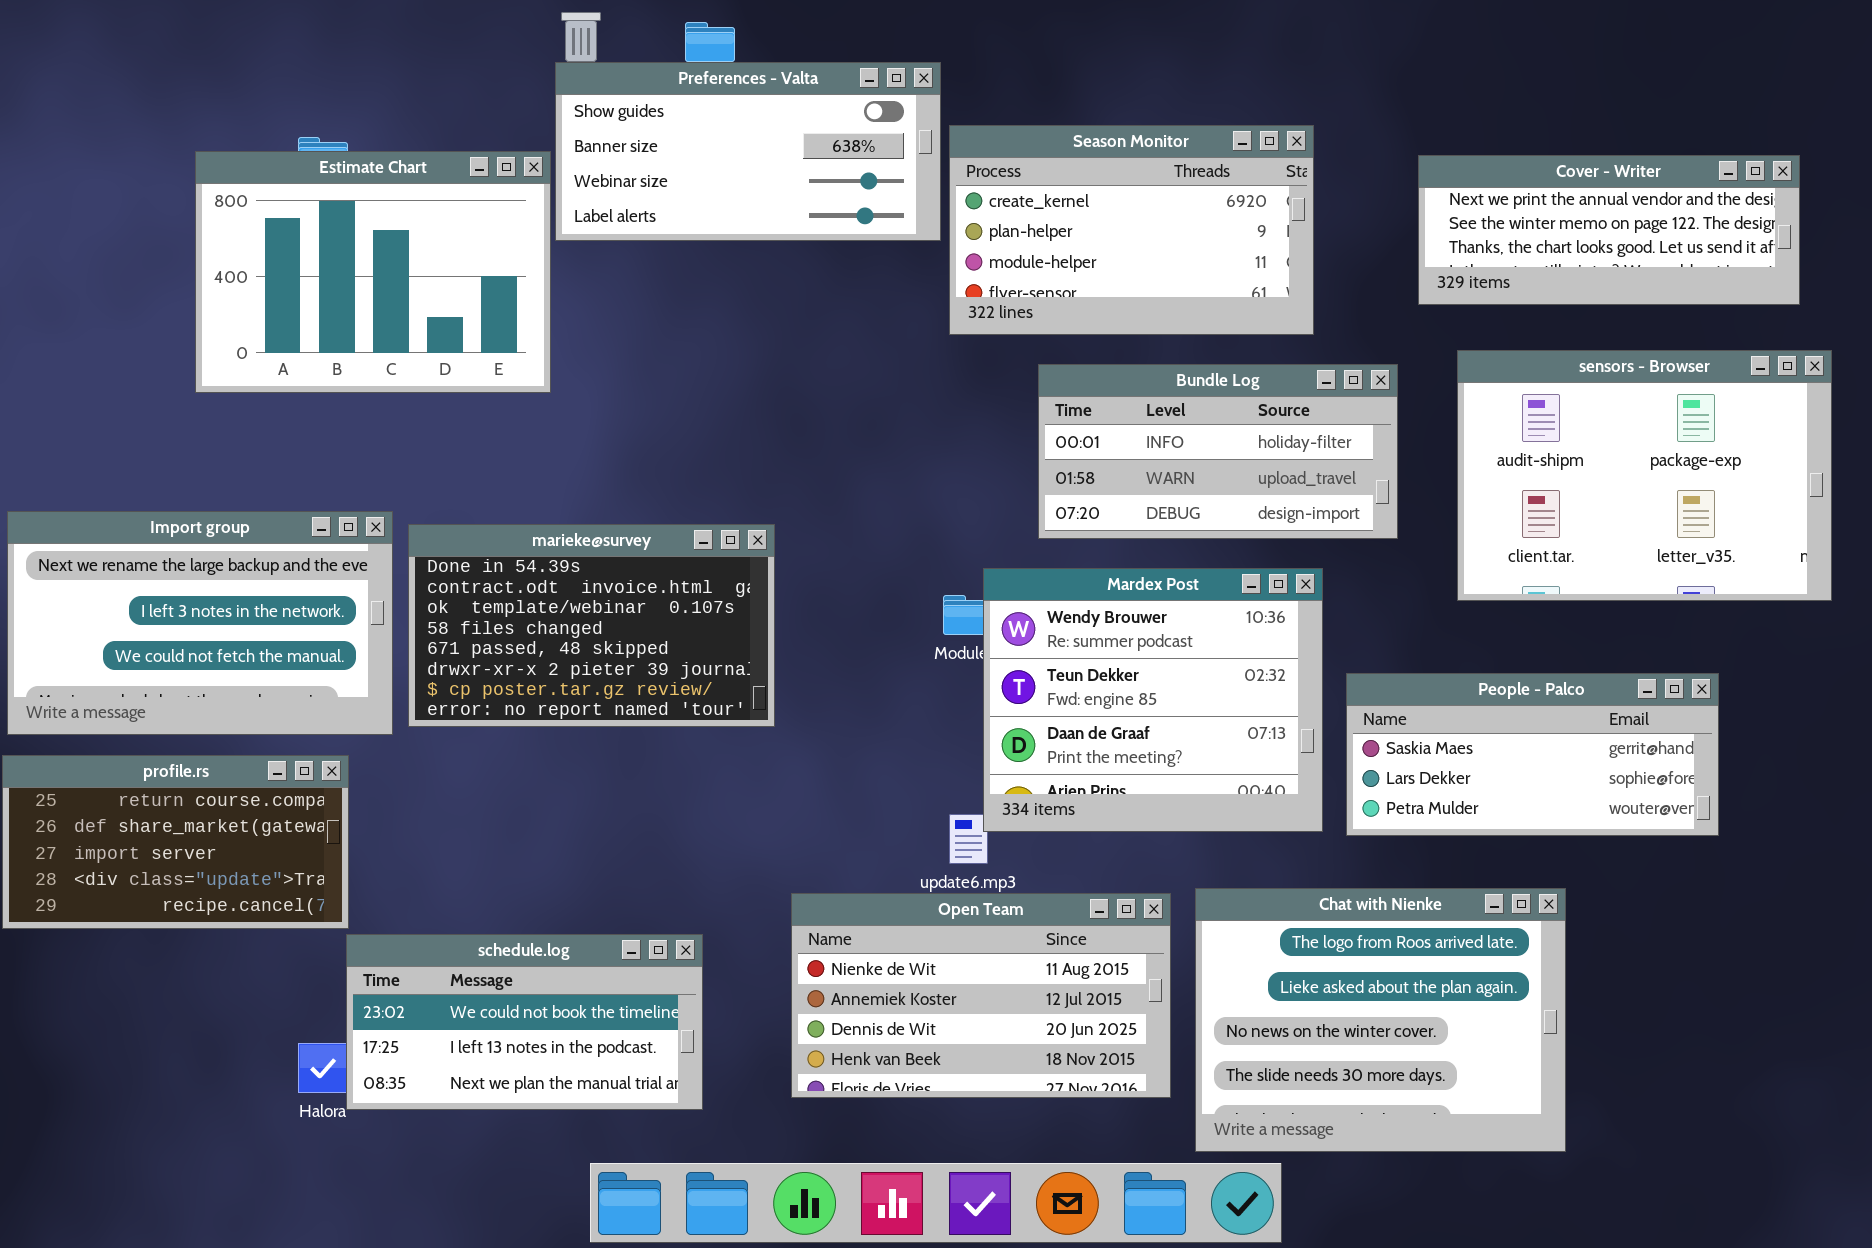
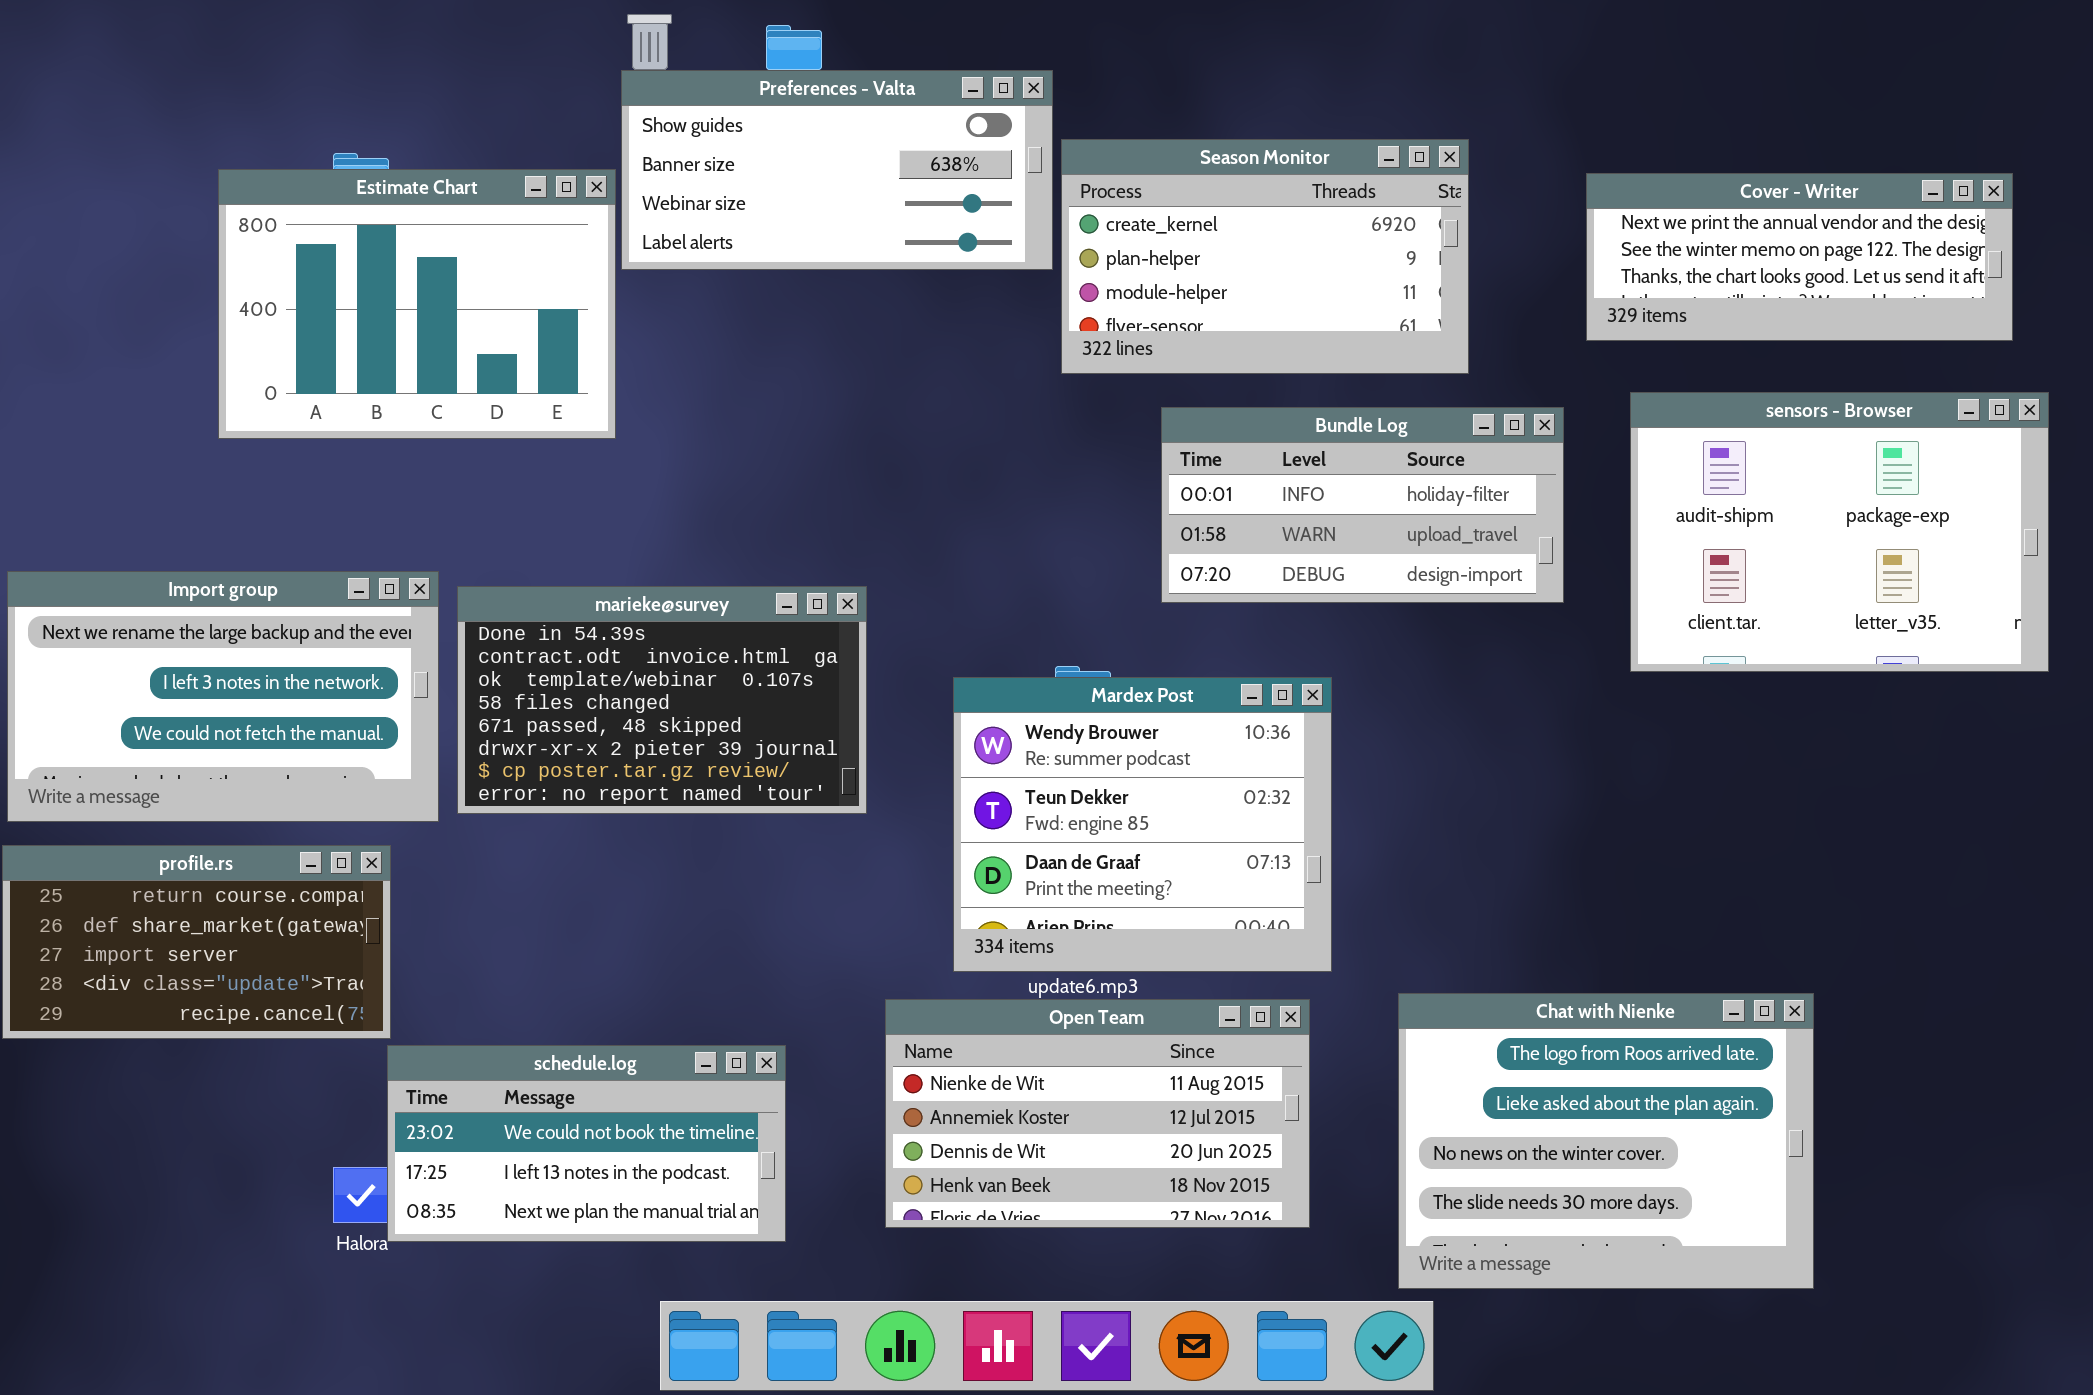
Mardex Post: [983,568,1323,832] -> [953,677,1332,972], moved
People - Palco: [1346,673,1719,836] -> none, closed
Chat with Nienke: [1195,888,1566,1152] -> [1398,993,1814,1289], moved

